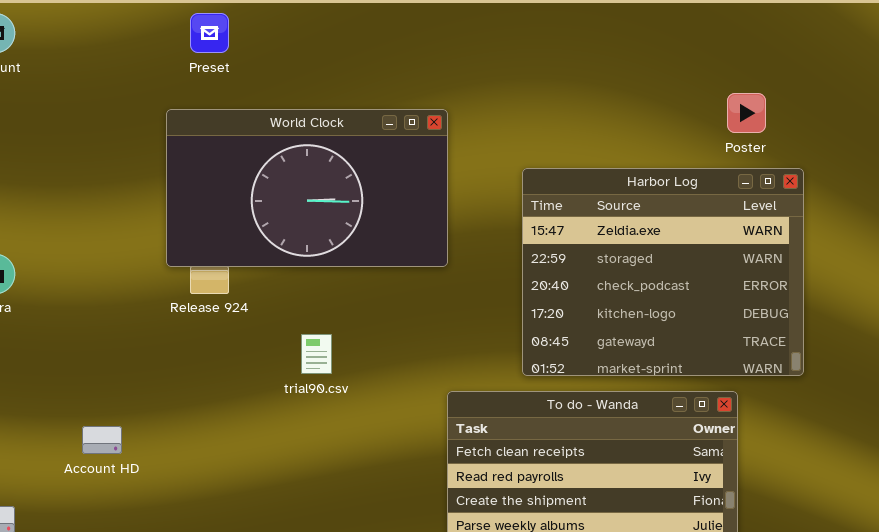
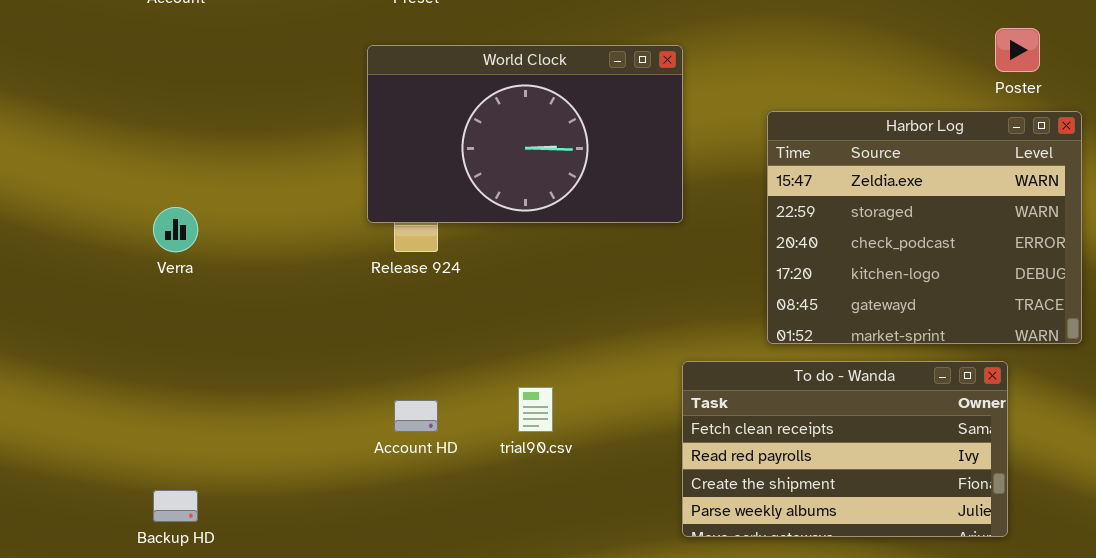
trial90.csv: [301,334,332,374] -> [518,387,553,432], moved
Account HD: [82,426,122,454] -> [394,400,438,432], moved

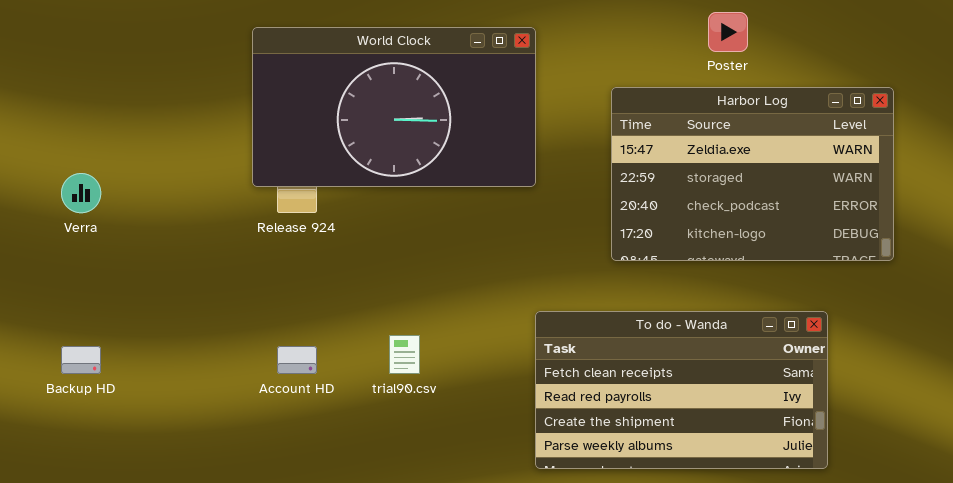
Poster: [995,28,1040,72] -> [708,12,748,52], moved
Harbor Log: [767,111,1082,344] -> [611,87,894,261], resized
Backup HD: [153,490,198,522] -> [61,346,101,374], moved

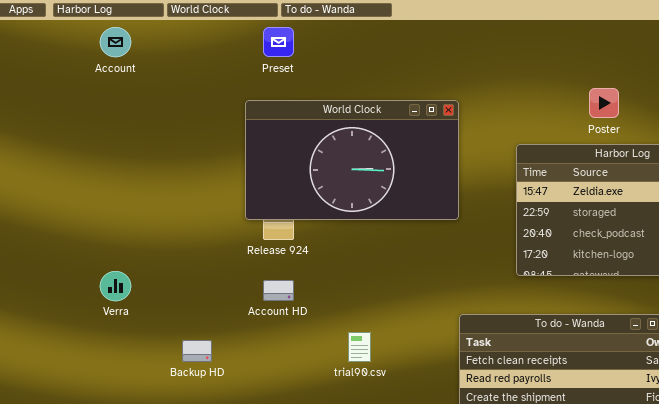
Verra: [61,173,101,213] -> [100,271,131,301], moved
Backup HD: [61,346,101,374] -> [182,340,212,362], moved
Account HD: [277,346,317,374] -> [263,280,294,301], moved

